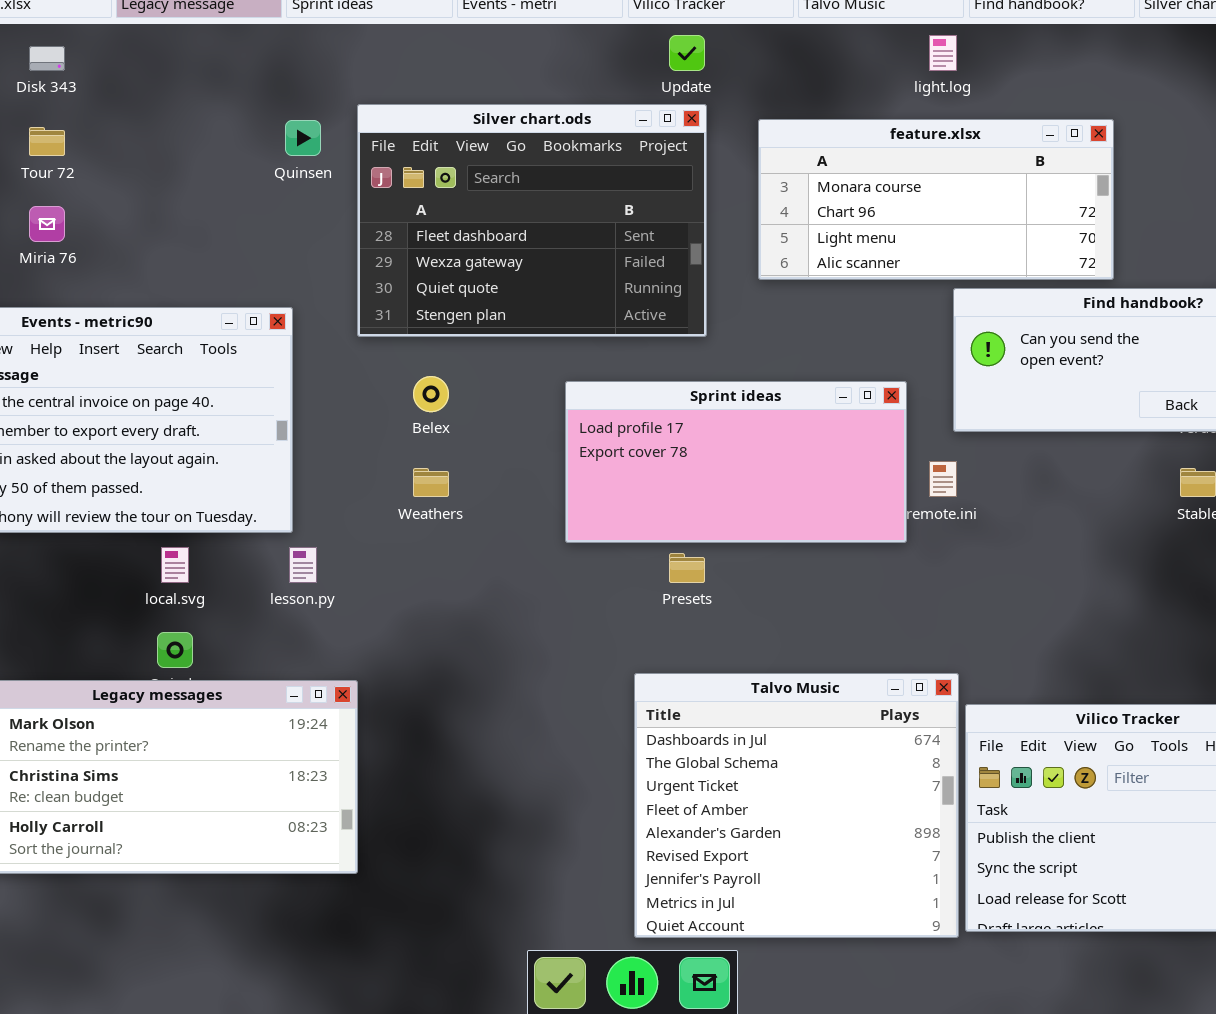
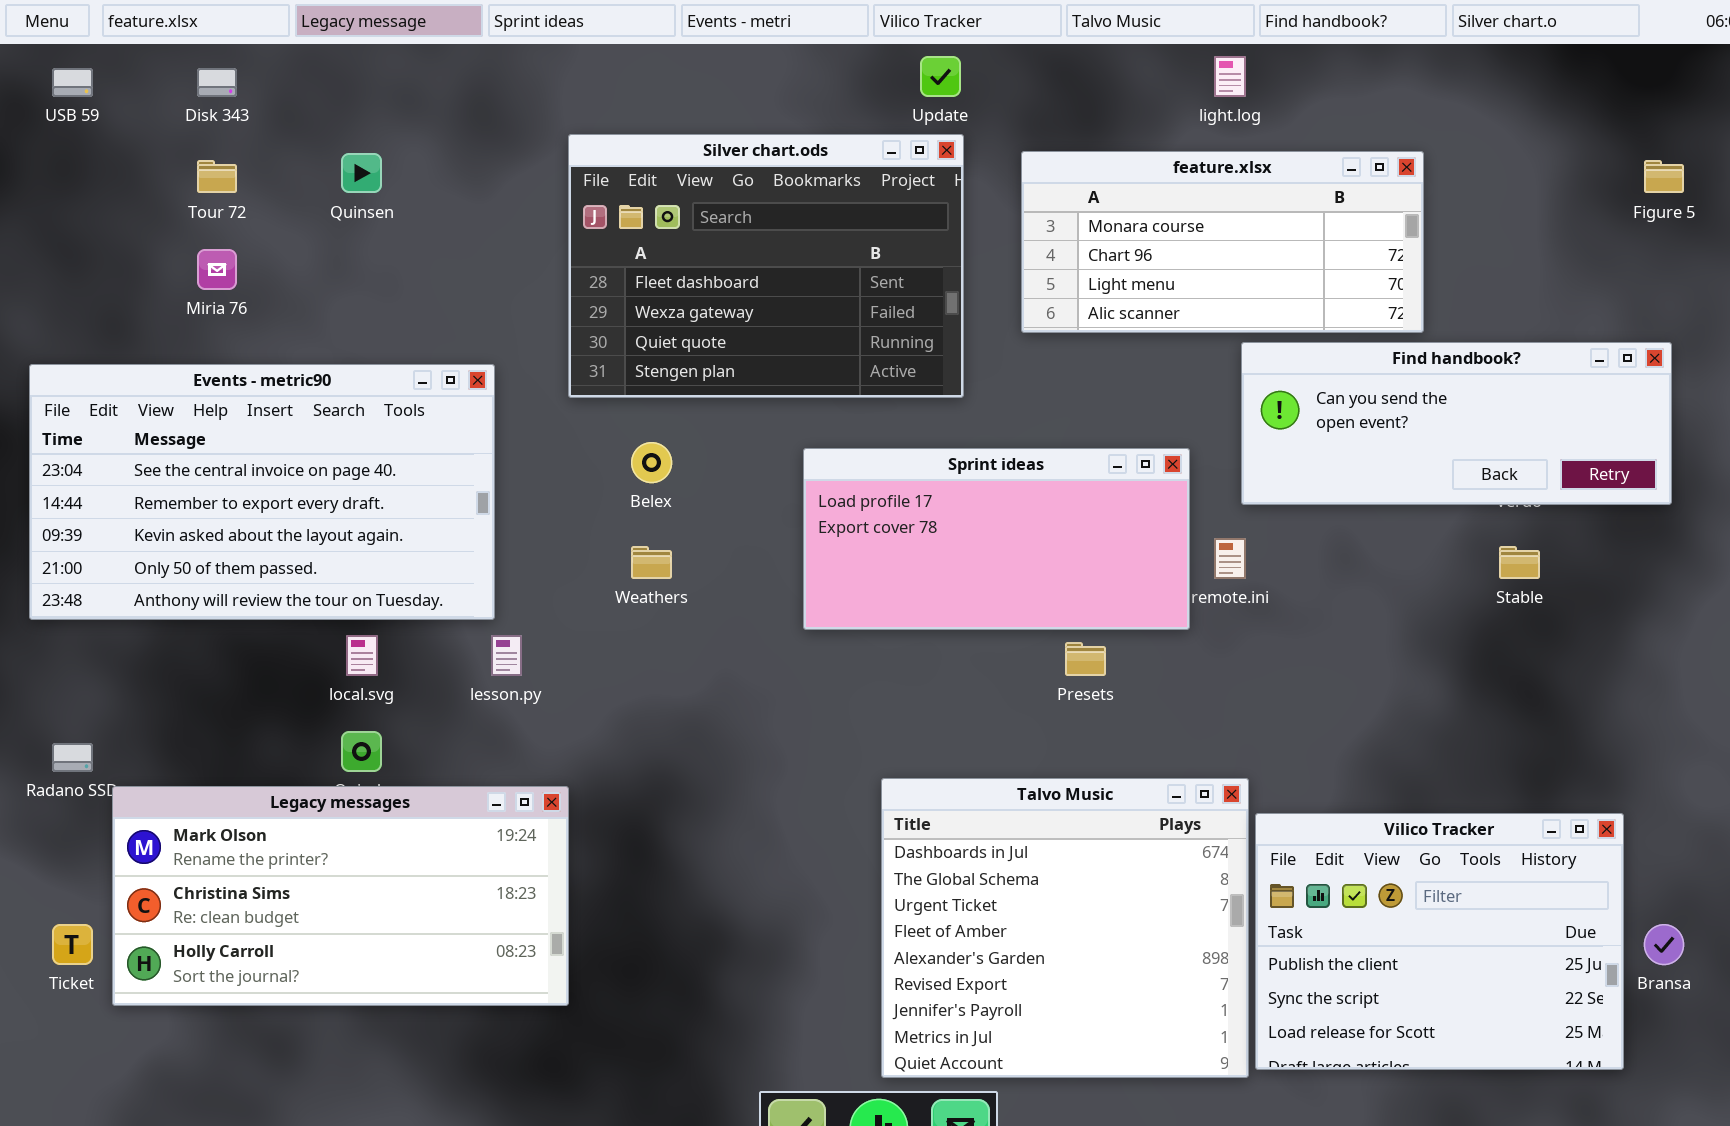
Quinsen: [285,120,321,156] -> [341,153,382,193], moved
Presets: [669,553,705,583] -> [1065,642,1106,676], moved

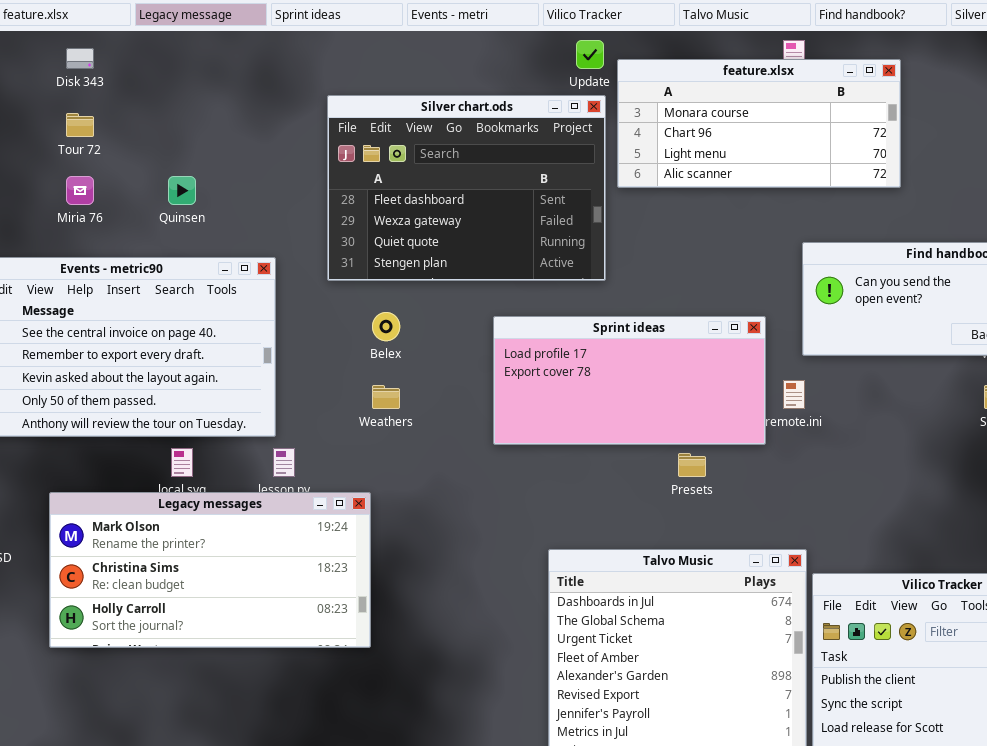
feature.xlsx: [1021,151,1424,333] -> [617,59,901,188], moved
Quinsen: [341,153,382,193] -> [168,176,196,205], moved
Legacy messages: [112,786,569,1006] -> [49,492,371,648], moved

